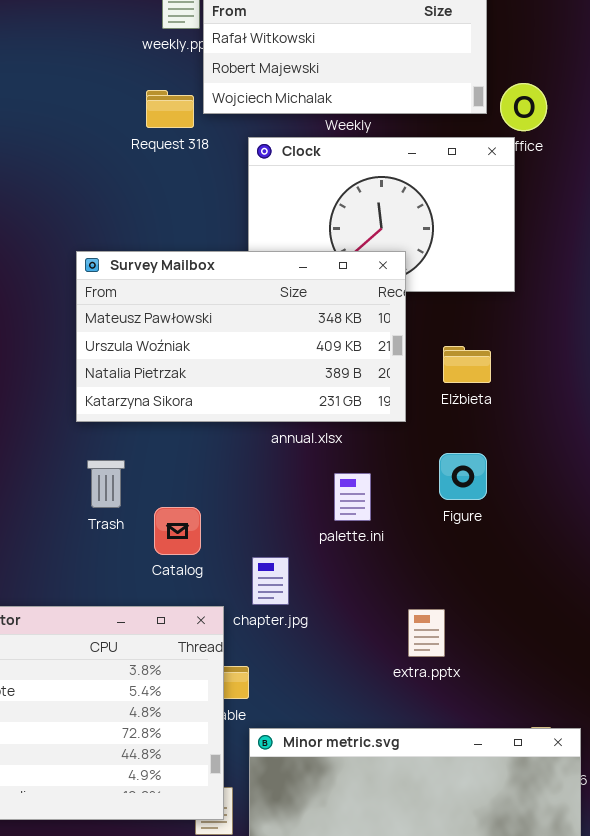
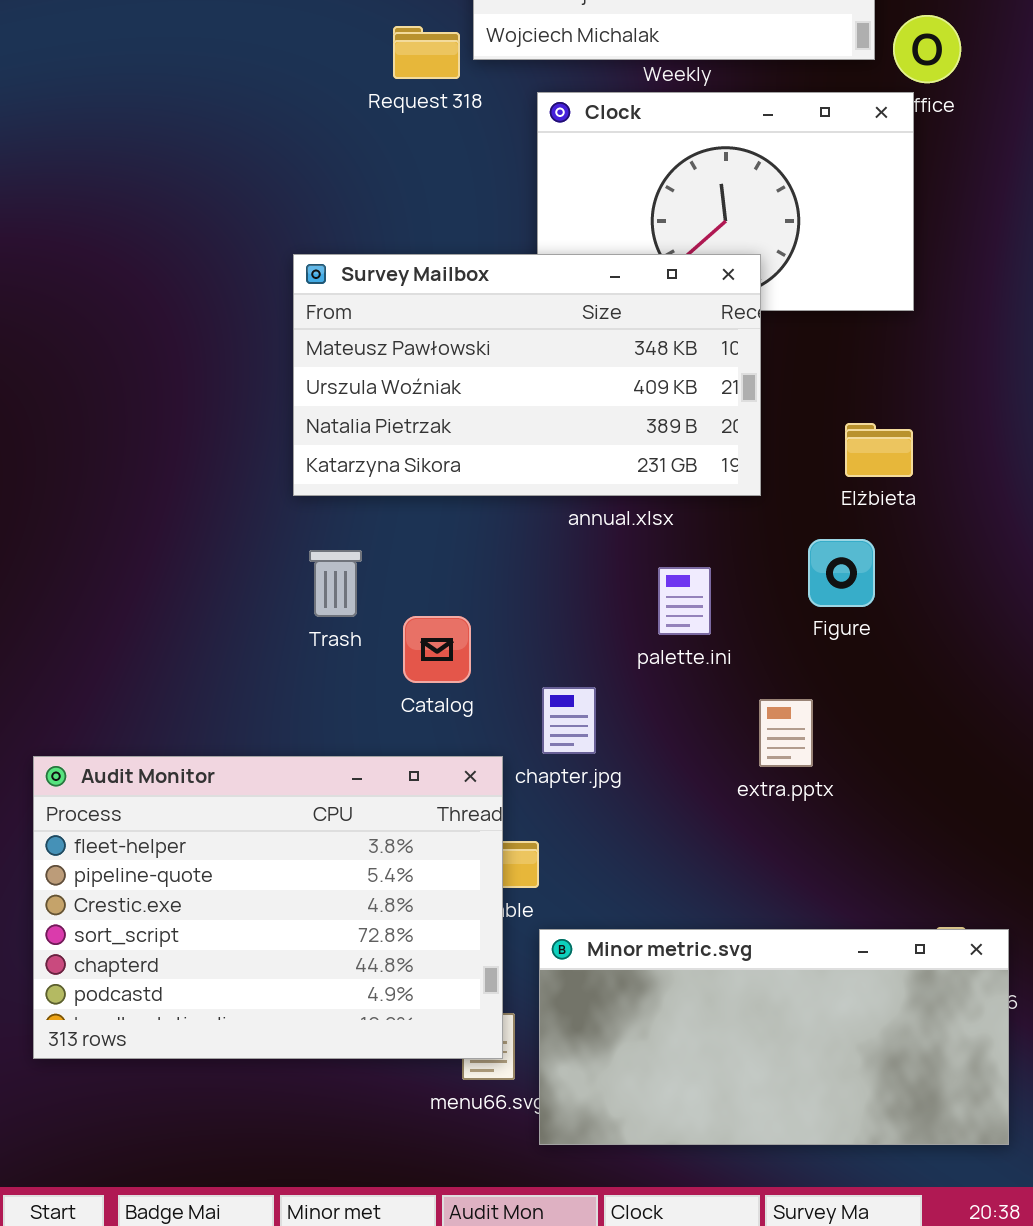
Elżbieta: [443,346,491,383] -> [845,423,913,477], moved
extra.pptx: [408,609,445,657] -> [759,699,813,767], moved

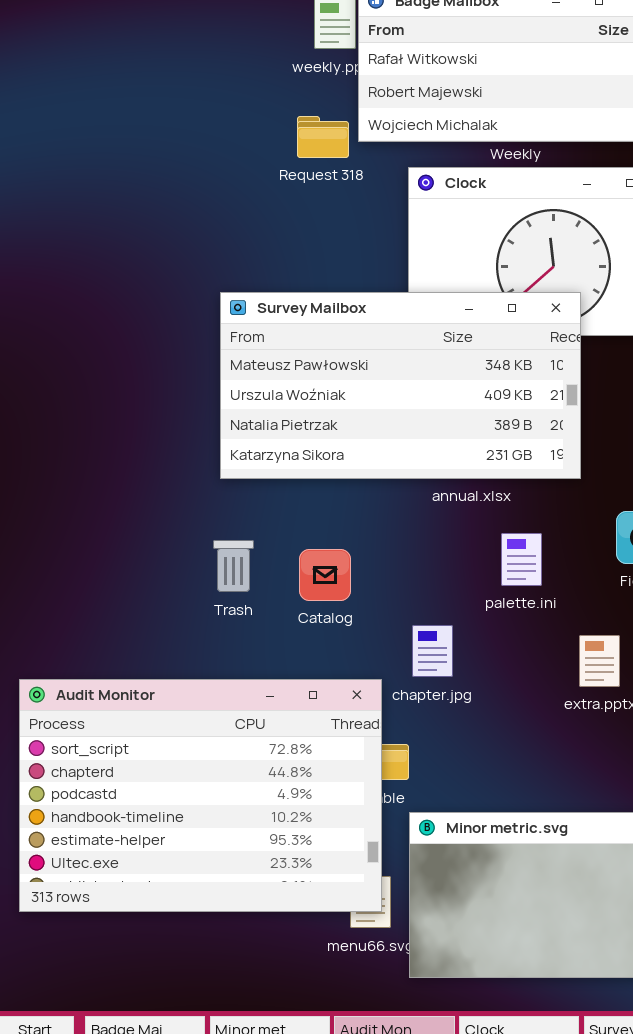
Trash: [309,550,362,617] -> [213,540,254,592], moved
Catalog: [403,616,471,683] -> [299,549,351,601], moved
Audit Monitor: [33,756,503,1059] -> [19,679,382,912], scrolled down 3 rows

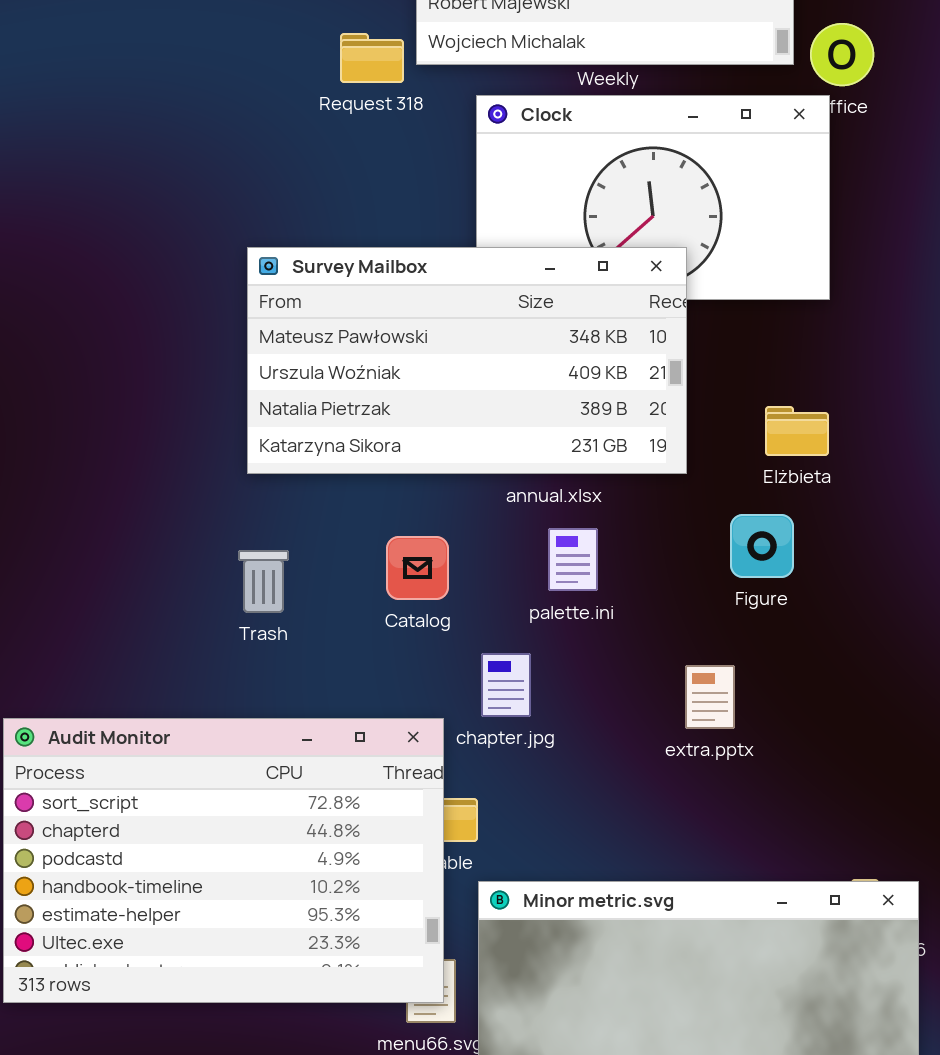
palette.ini: [501,533,542,586] -> [548,528,598,591], moved
Catalog: [299,549,351,601] -> [386,536,449,600], moved

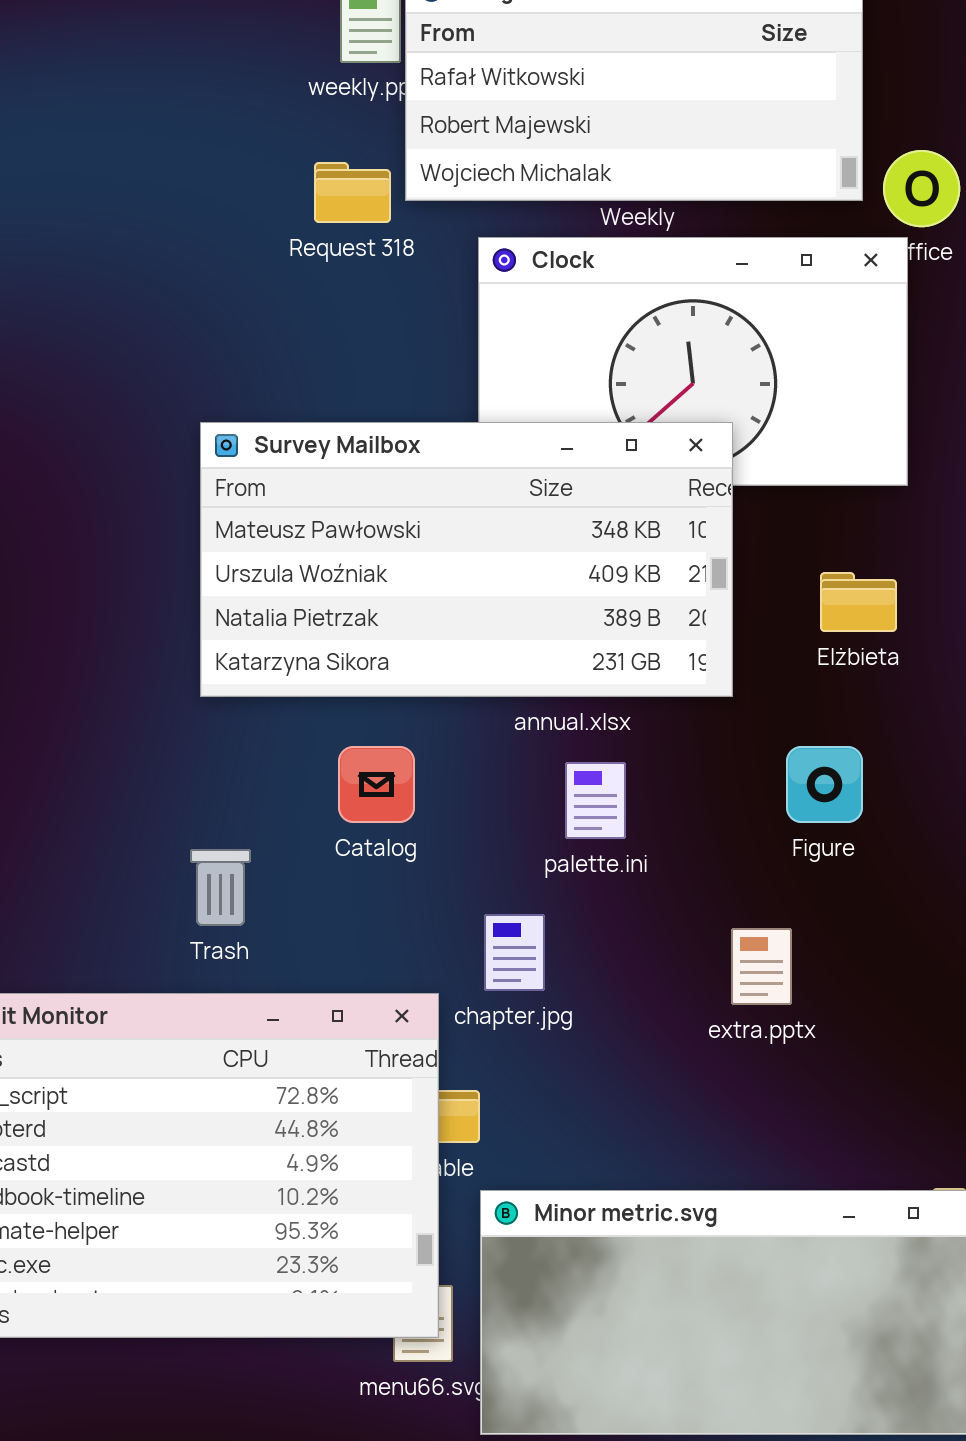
Elżbieta: [765,406,829,456] -> [820,572,897,632], moved
Catalog: [386,536,449,600] -> [338,746,415,823], moved
Trash: [238,550,289,613] -> [190,849,251,926], moved

